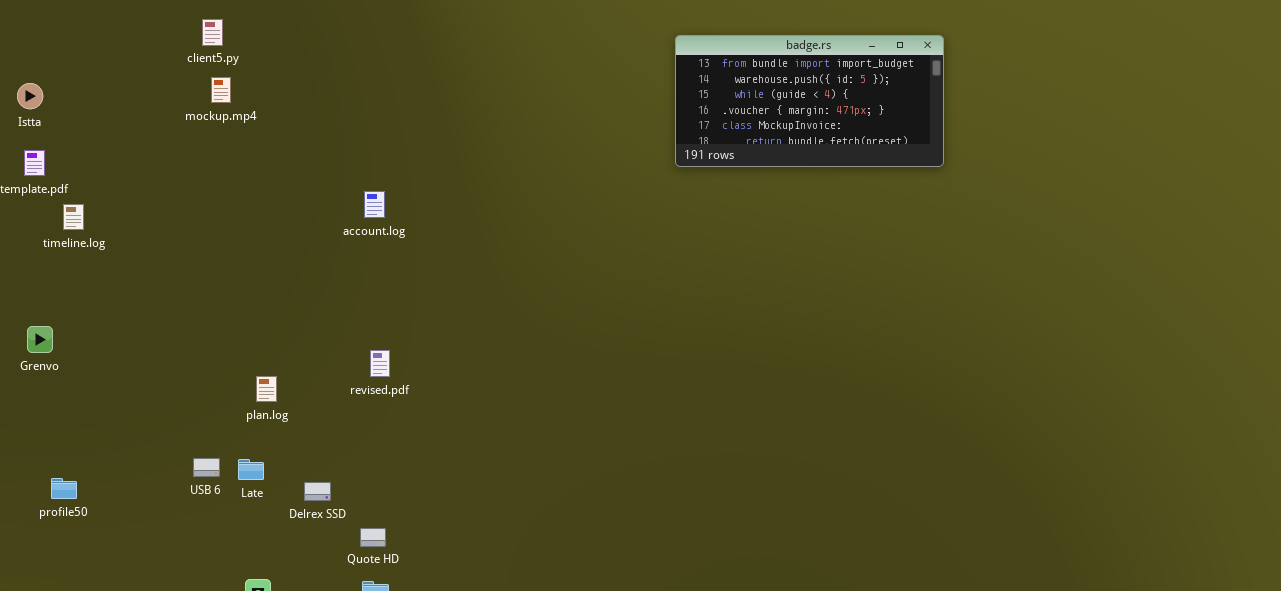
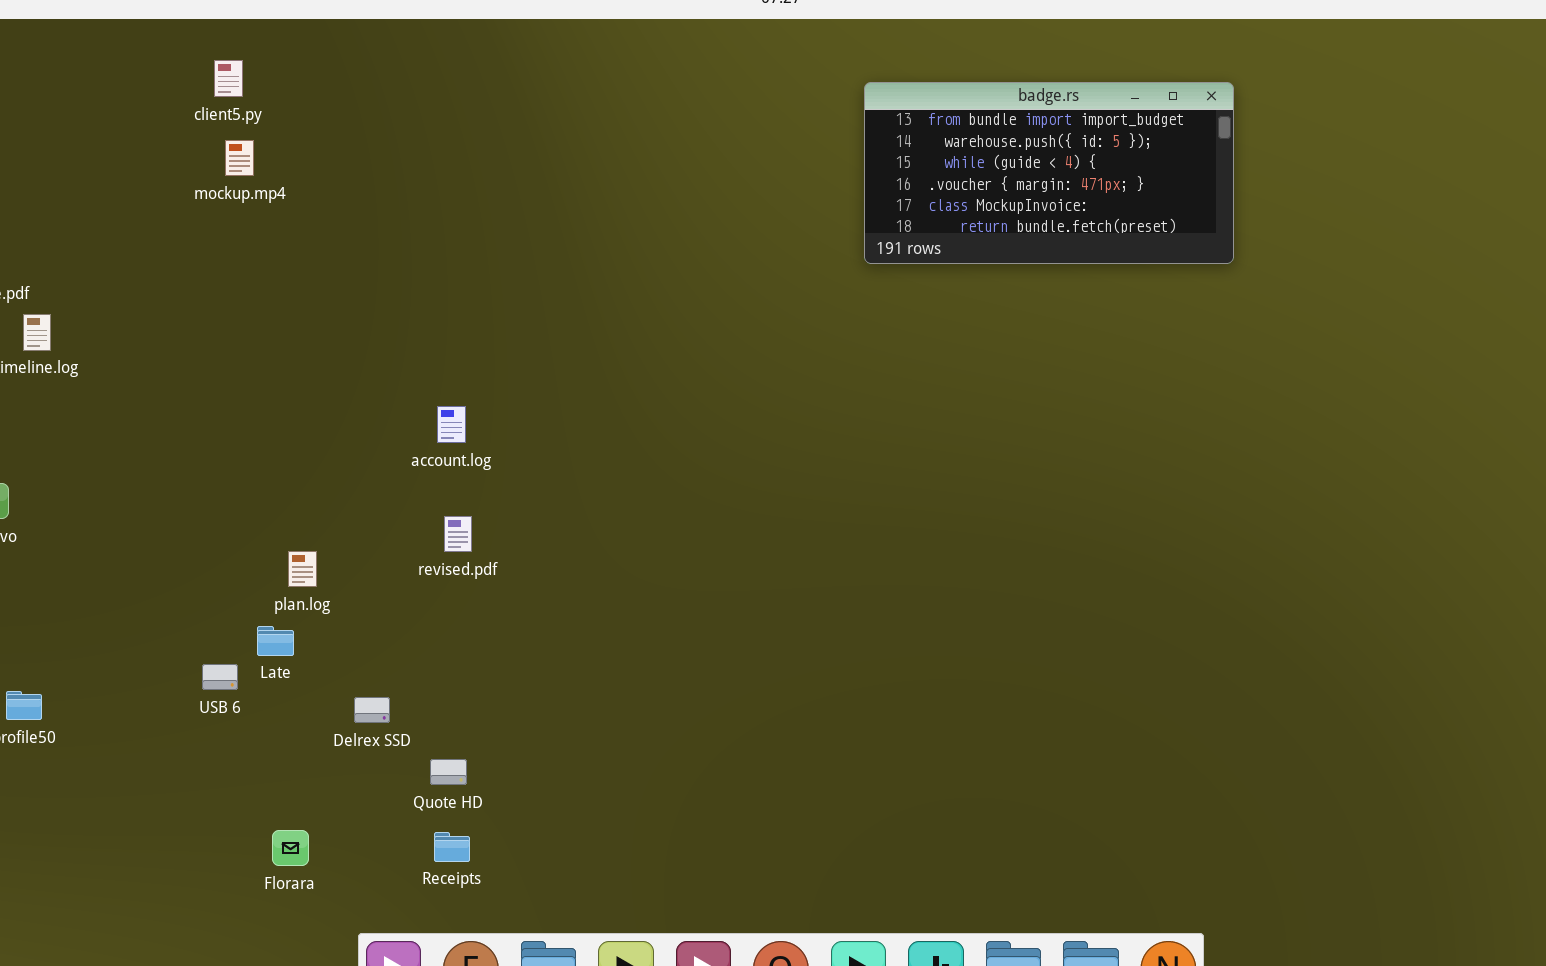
account.log: [364,191,385,218] -> [437,406,466,443], moved
Late: [238,459,264,480] -> [257,626,294,656], moved

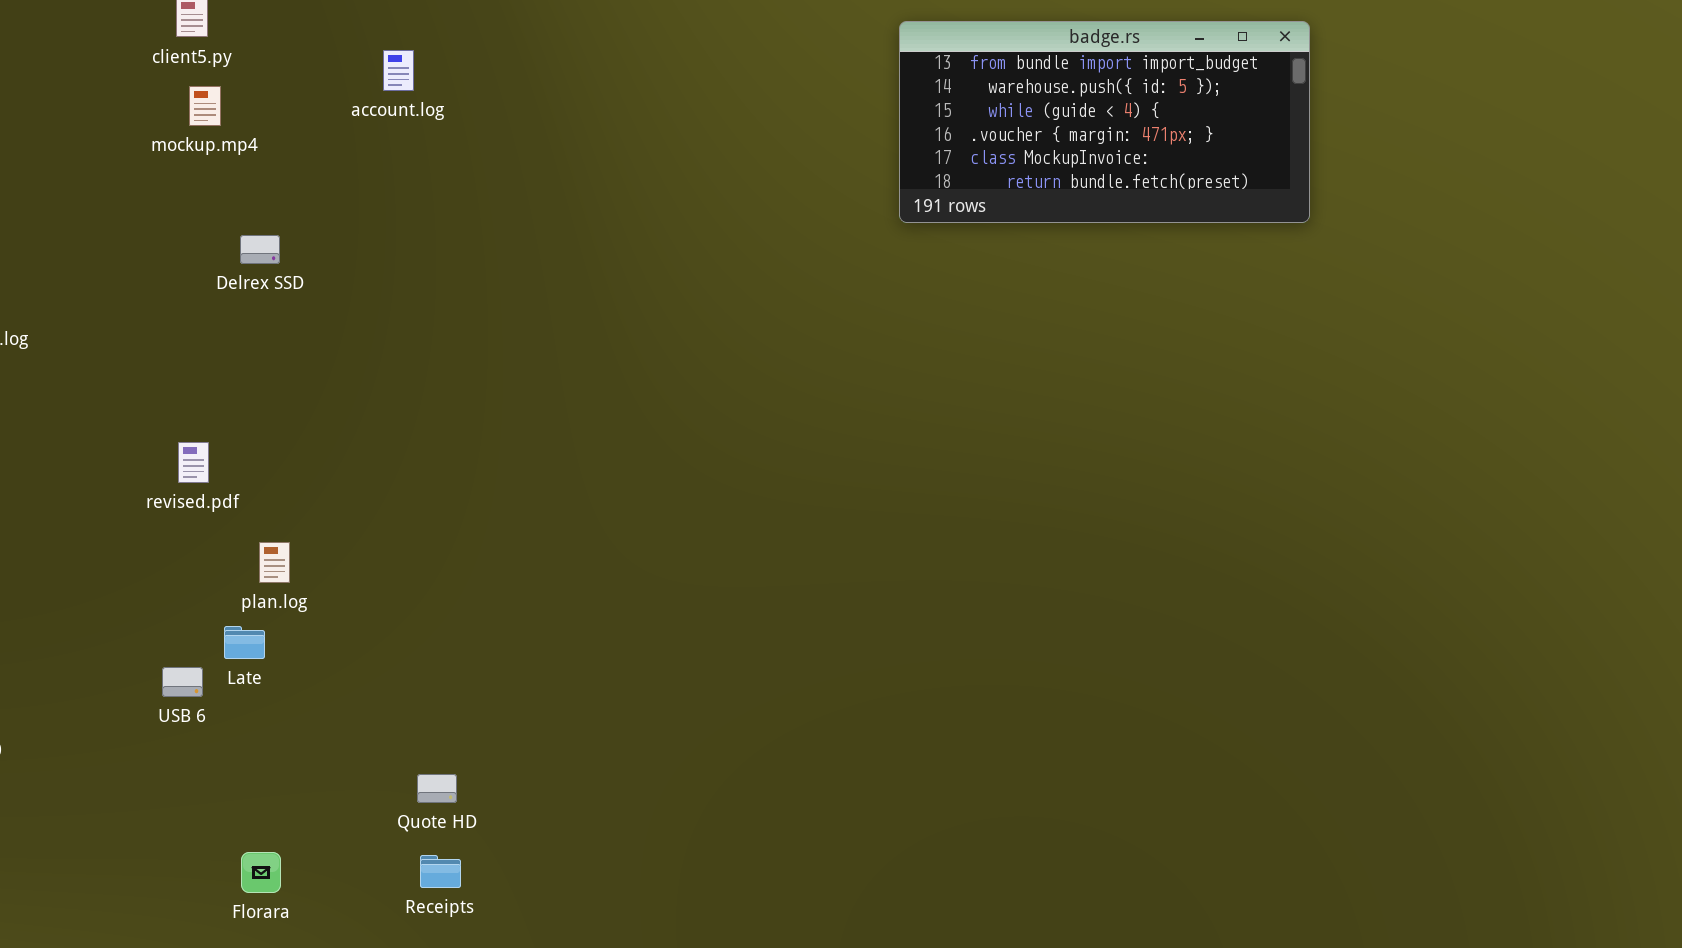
account.log: [437,406,466,443] -> [383,50,414,91], moved
revised.pdf: [444,516,472,552] -> [178,442,209,483], moved
Delrex SSD: [354,697,390,723] -> [240,235,280,264], moved

